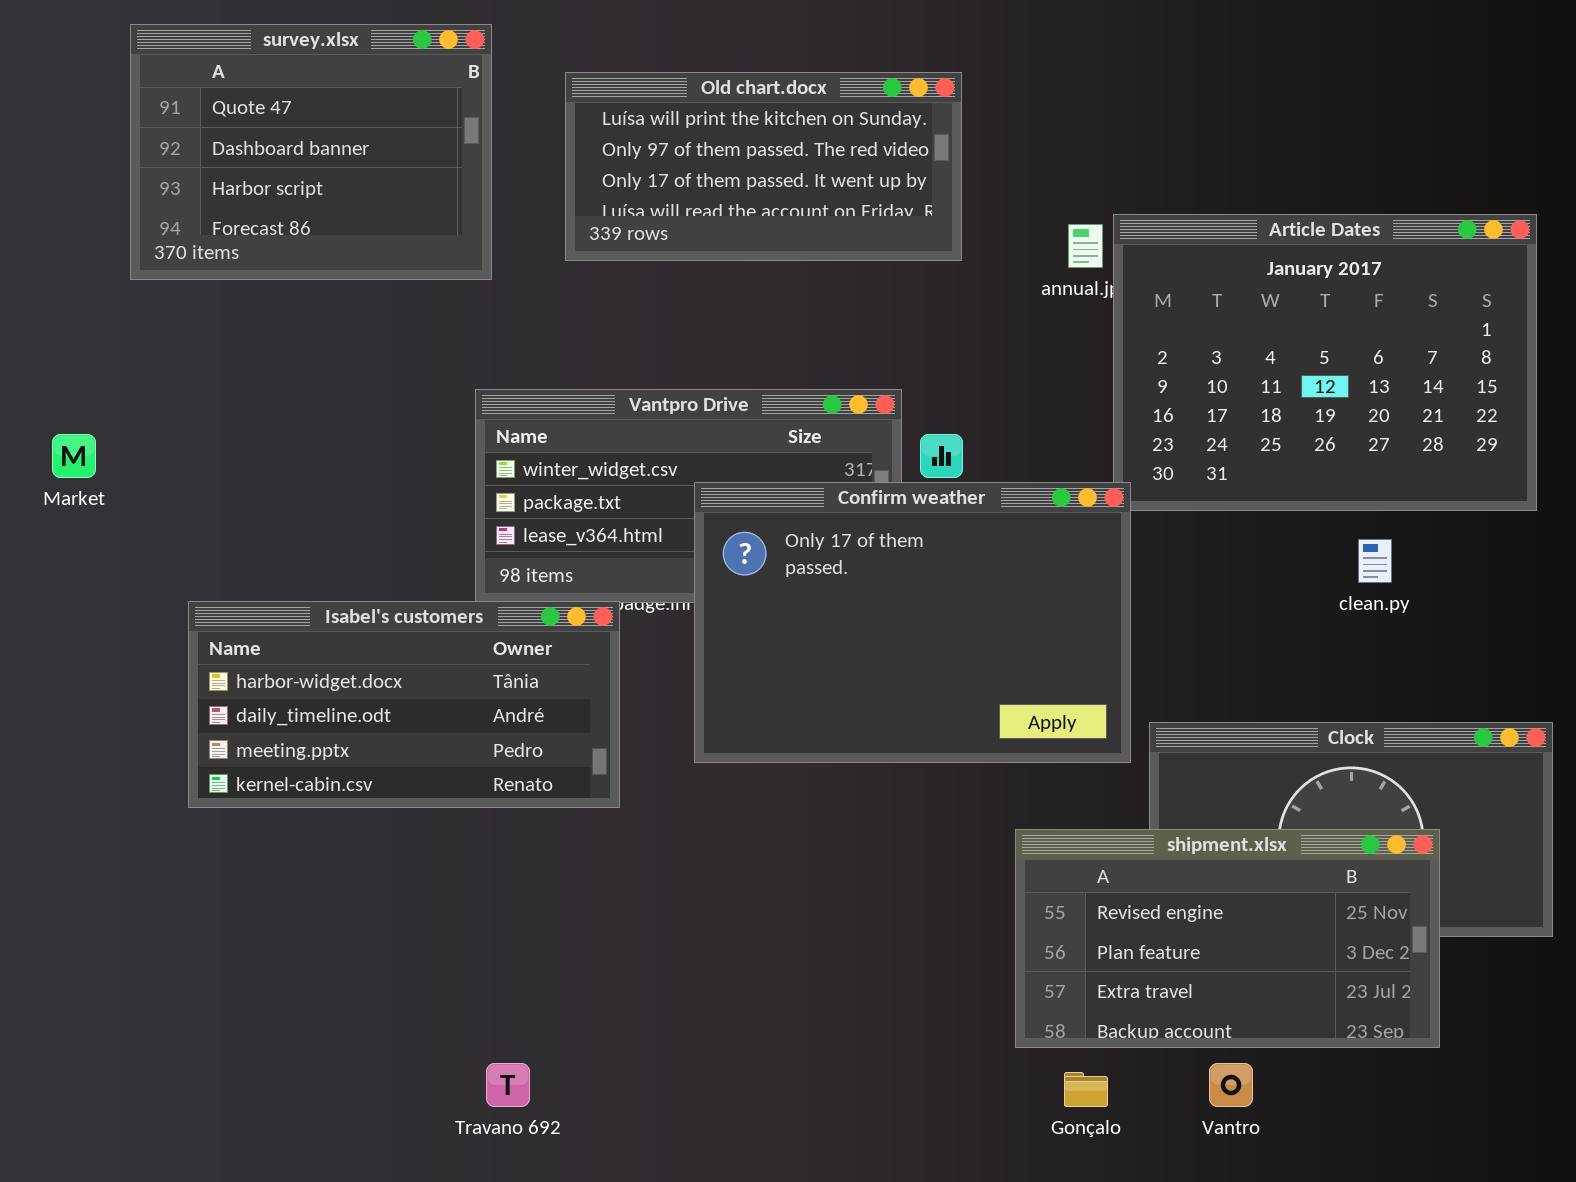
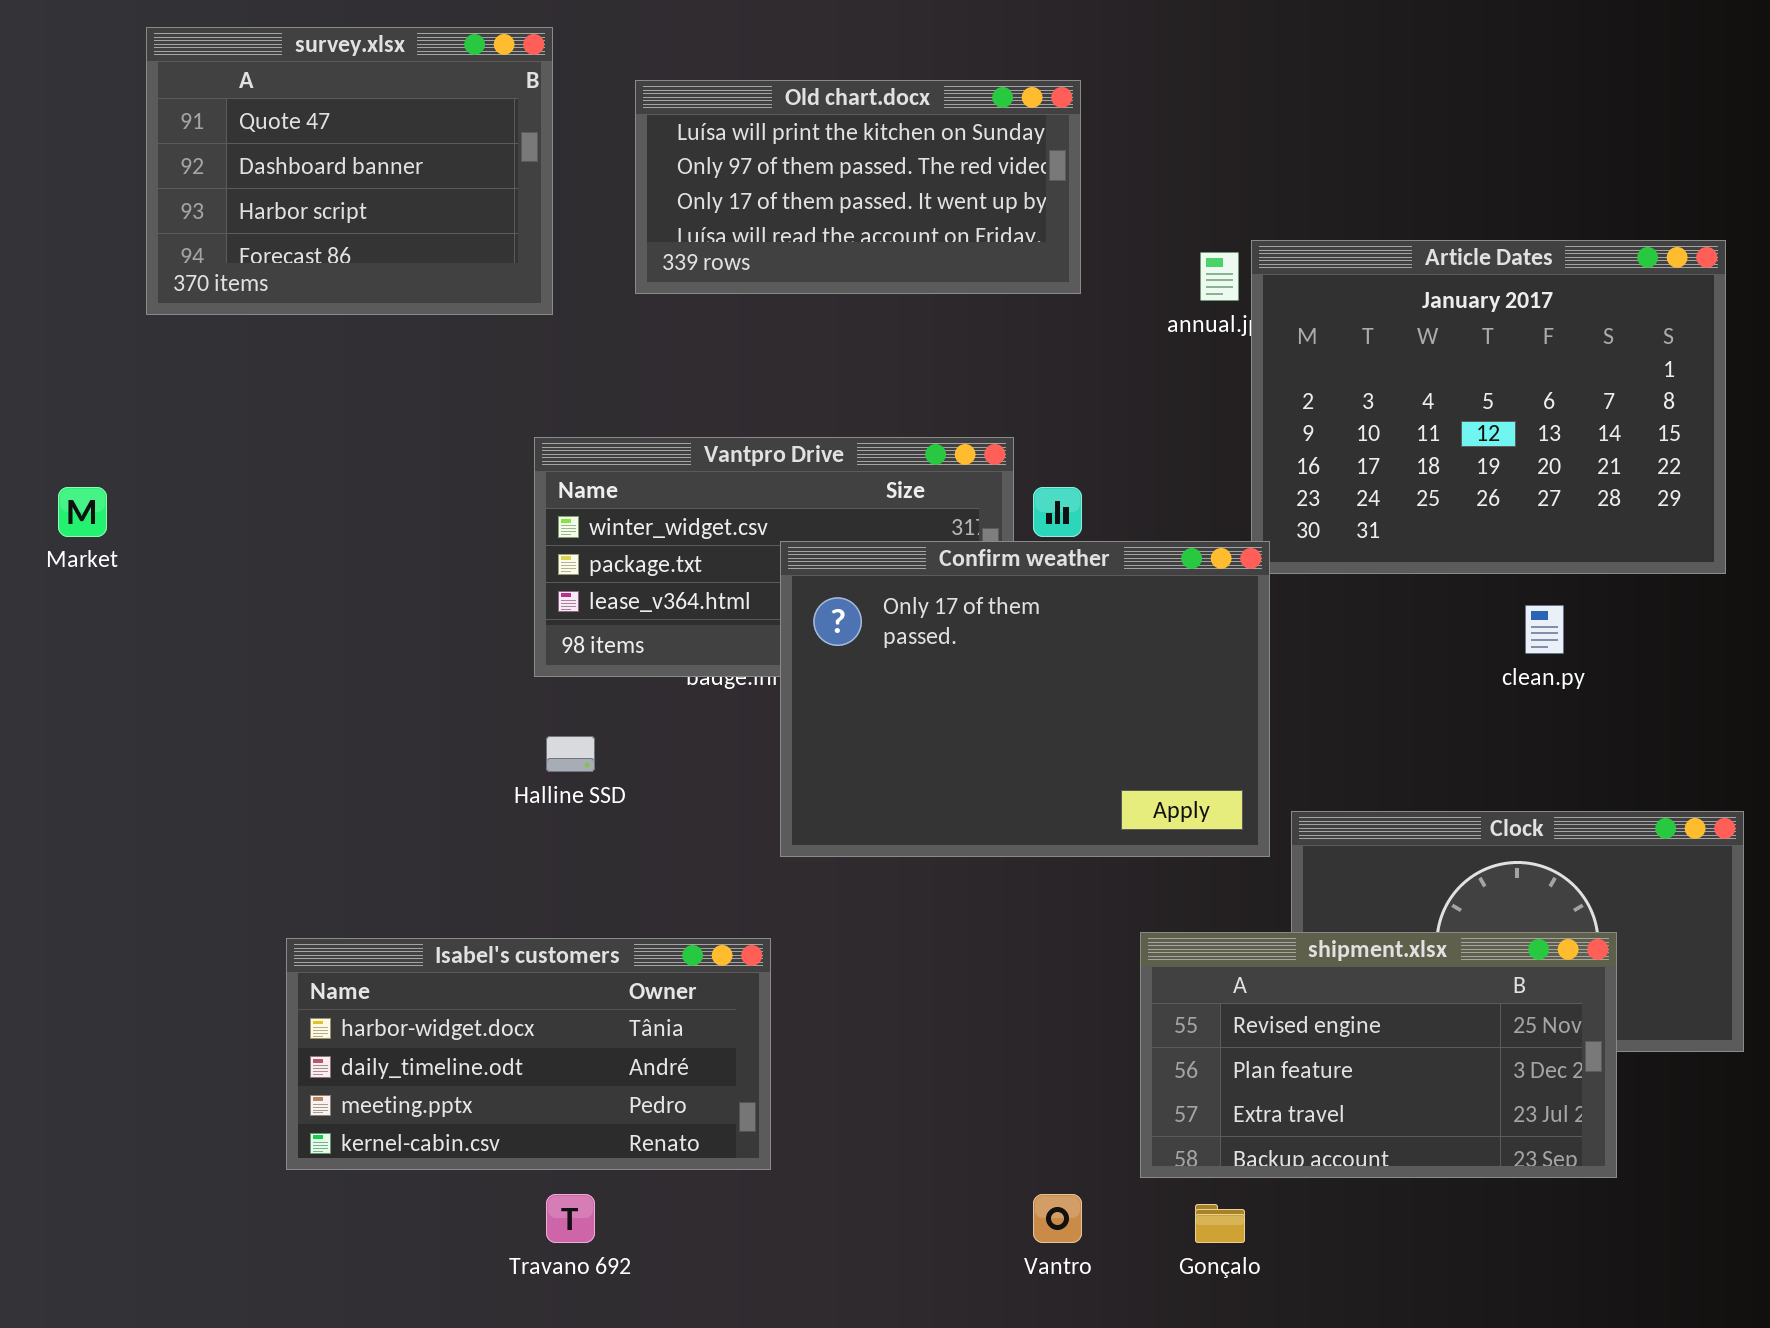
Isabel's customers: [188,601,620,808] -> [286,938,771,1170], moved
Vantro: [1209,1063,1253,1107] -> [1033,1194,1082,1243], moved

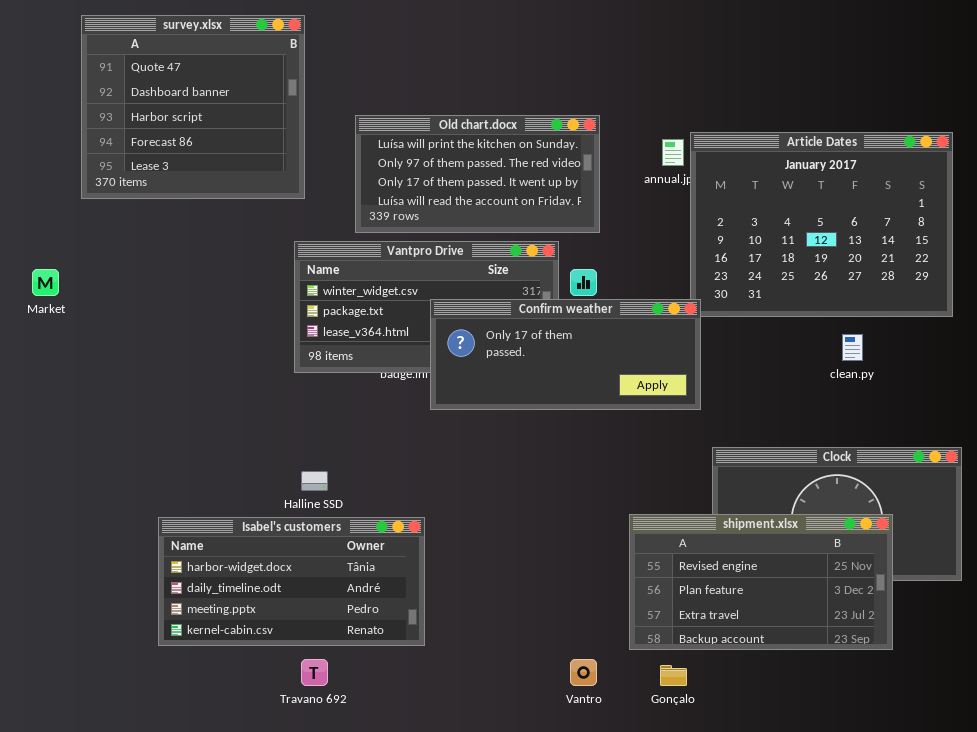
survey.xlsx: [146,27,553,315] -> [81,15,305,199], resized
Old chart.docx: [635,80,1081,294] -> [355,115,600,233], moved
Confirm weather: [780,541,1270,857] -> [430,299,701,410], resized
Halline SSD: [546,736,595,772] -> [301,471,328,491], moved

